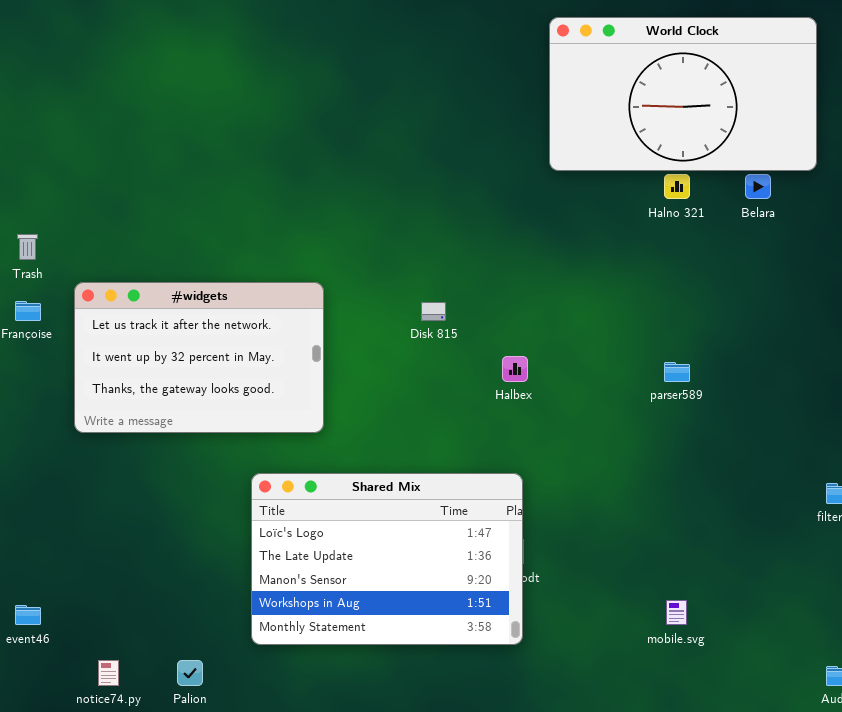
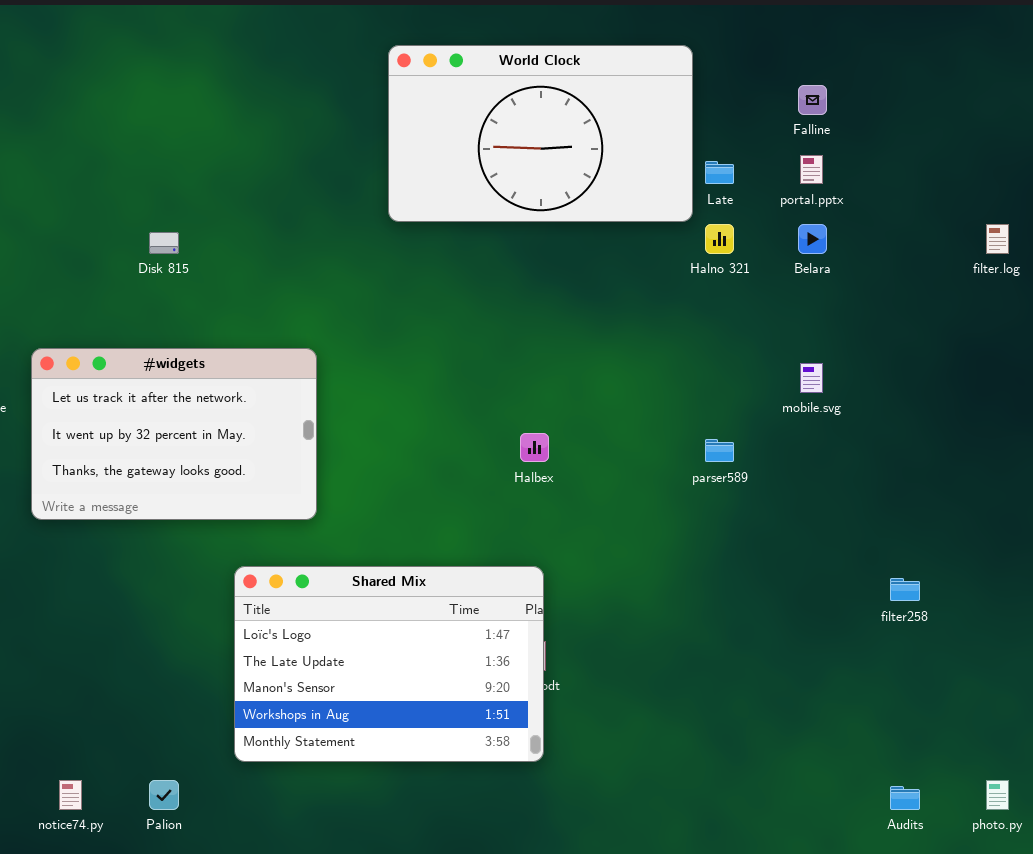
World Clock: [549,17,817,171] -> [388,45,693,222], moved
Disk 815: [421,302,446,321] -> [149,232,179,254], moved
mobile.svg: [666,600,687,625] -> [800,363,823,393], moved

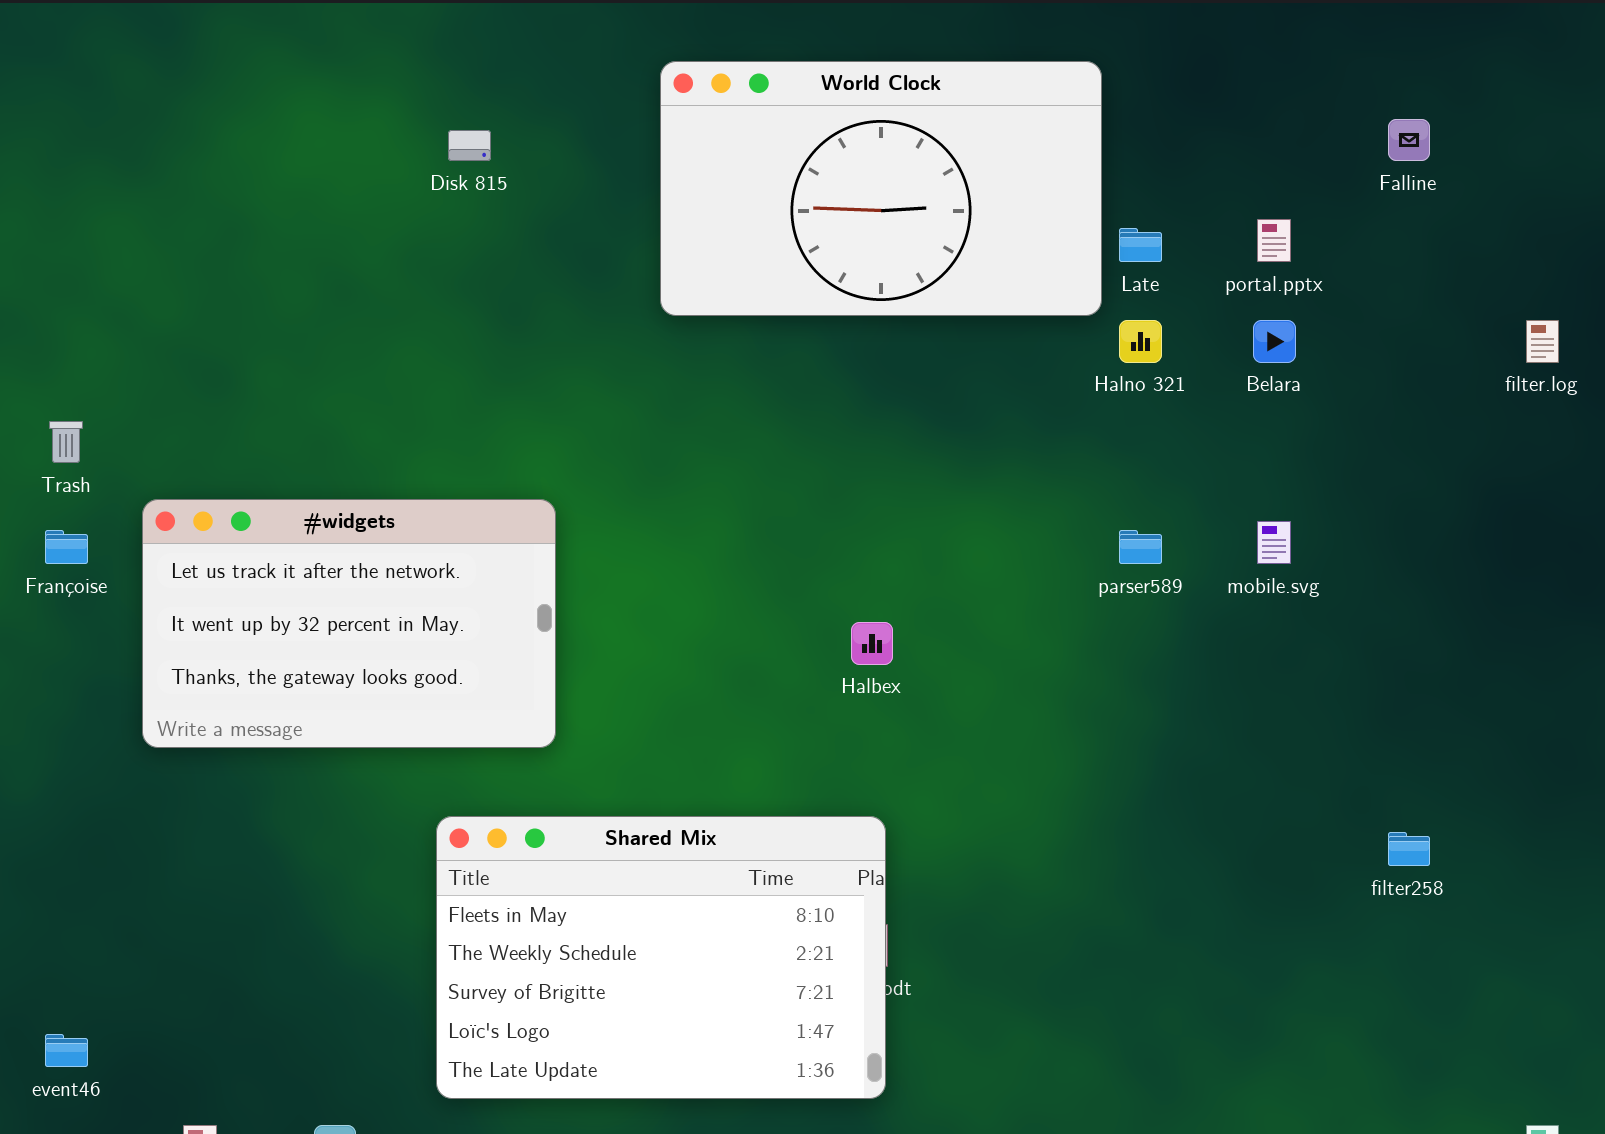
Falline: [798,85,827,115] -> [1388,119,1430,161], moved
Disk 815: [149,232,179,254] -> [448,130,491,161], moved
parser589: [705,439,734,462] -> [1119,530,1162,564], moved
Shared Mix: [234,566,544,762] -> [436,816,886,1099], scrolled up 3 rows

